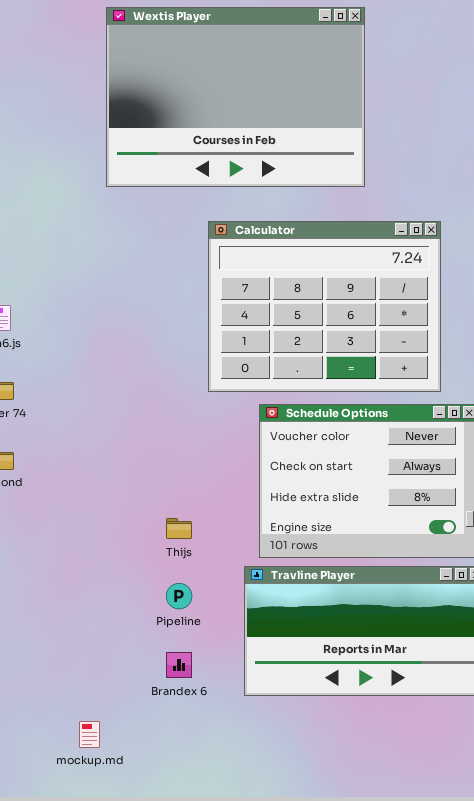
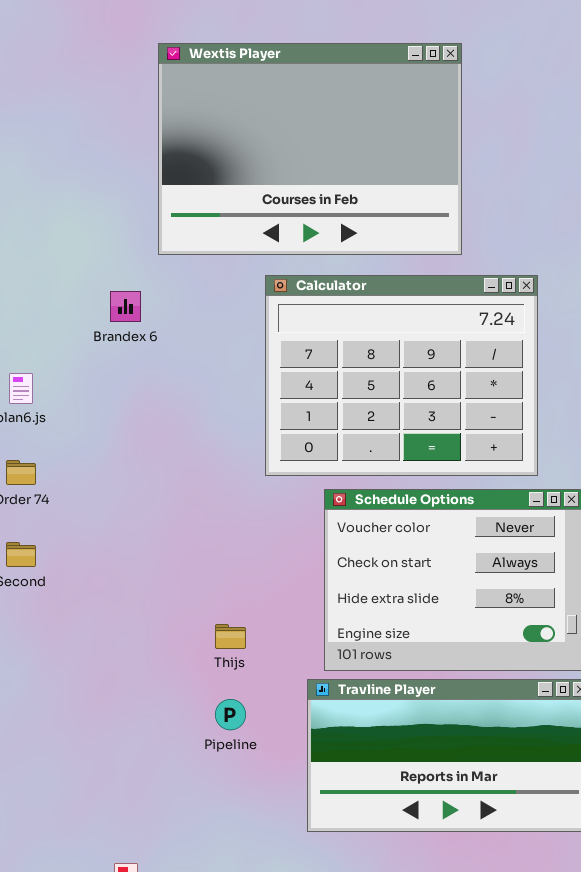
Wextis Player: [106,7,365,187] -> [158,43,462,255], moved
Brandex 6: [166,652,192,678] -> [110,291,141,322], moved

